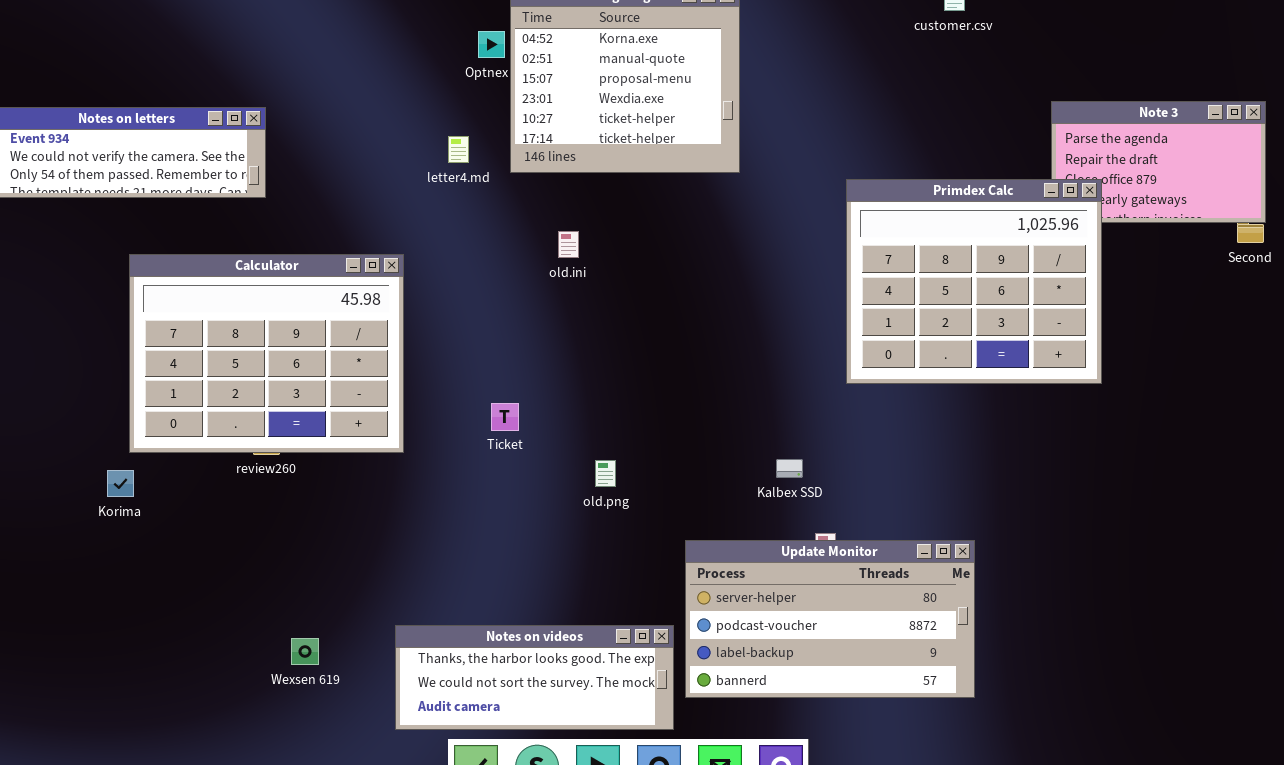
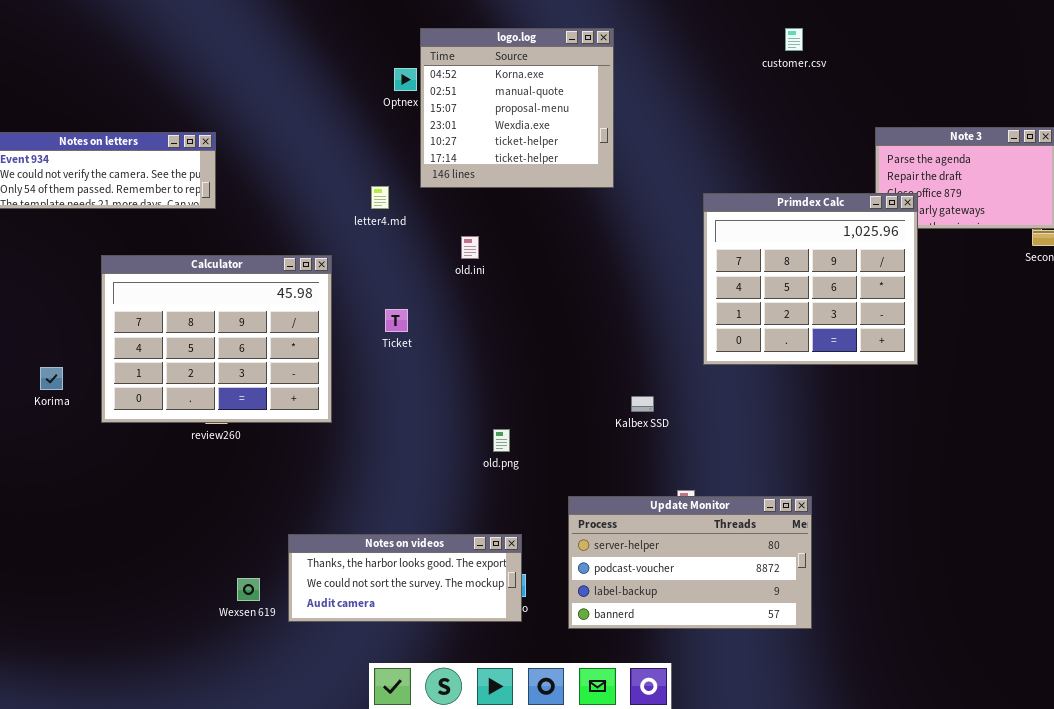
letter4.md: [448,136,469,163] -> [371,186,389,209], moved
Ticket: [491,403,519,431] -> [385,309,408,332], moved
Kalbex SSD: [776,459,803,478] -> [631,396,654,412], moved
Korima: [107,470,134,497] -> [40,367,63,390], moved
Notes on videos: [395,625,674,730] -> [288,534,522,622], moved

